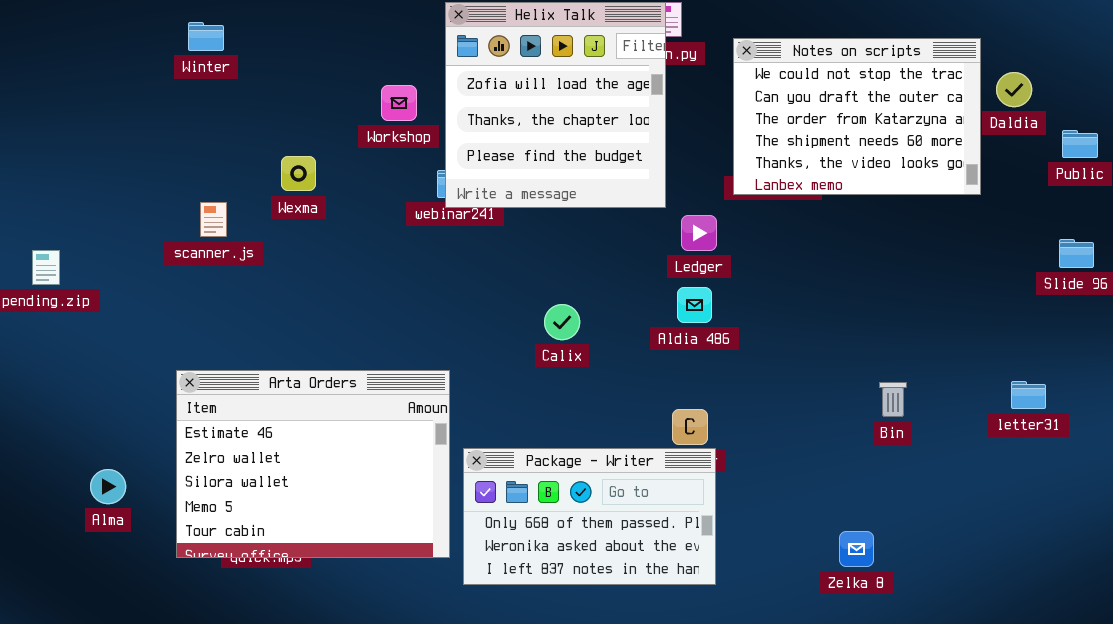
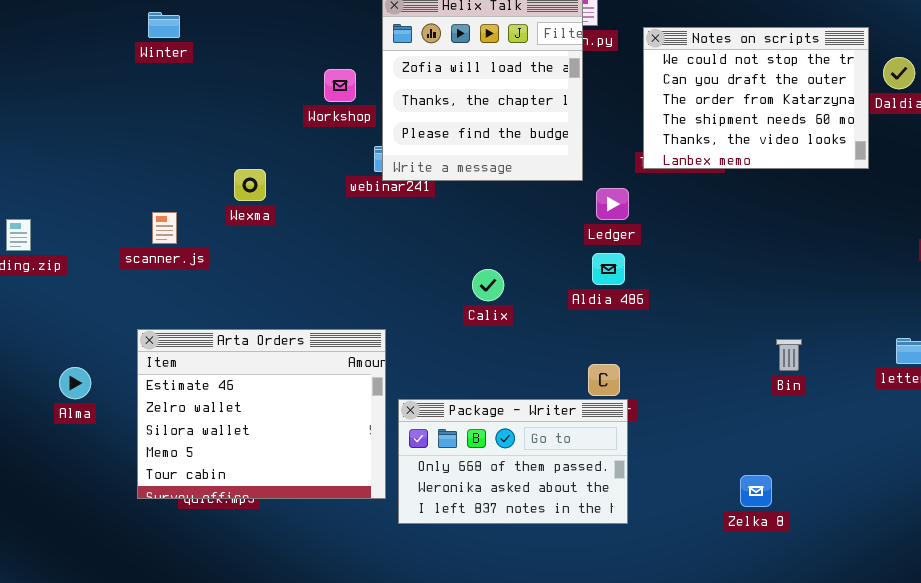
Wexma: [281,156,316,191] -> [234,169,266,201], moved
scanner.js: [200,202,227,237] -> [152,212,177,244], moved
Alma: [90,469,126,504] -> [59,367,91,399], moved

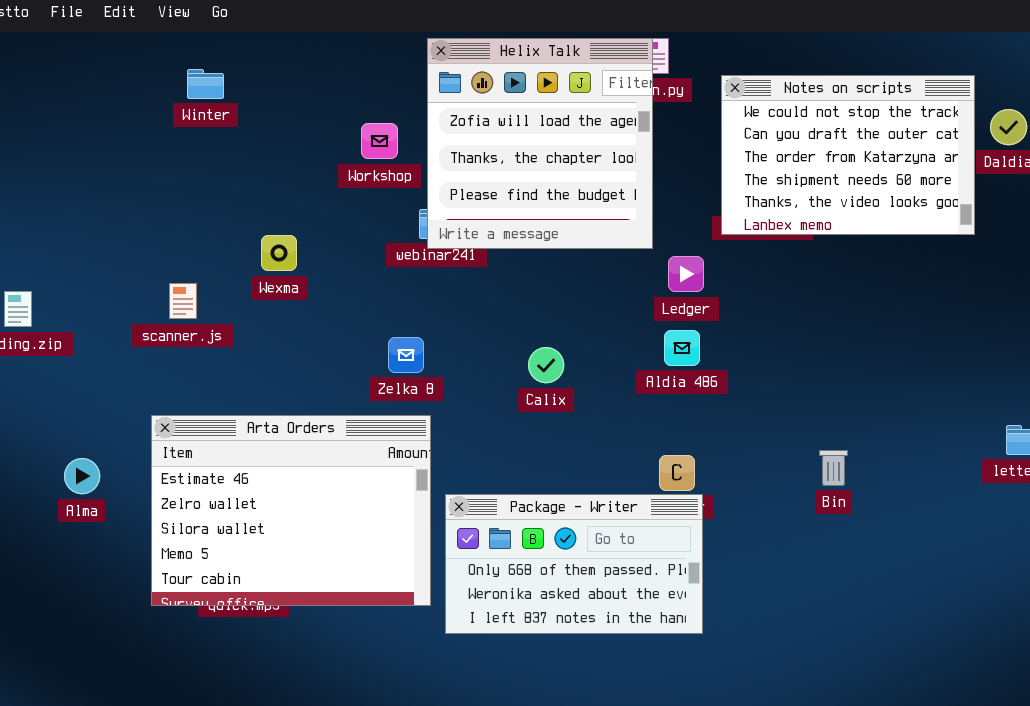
Winter: [148,12,180,38] -> [187,69,224,99], moved
Bin: [776,339,802,371] -> [819,450,848,486], moved
Zelka 8: [740,475,772,507] -> [388,337,424,373], moved

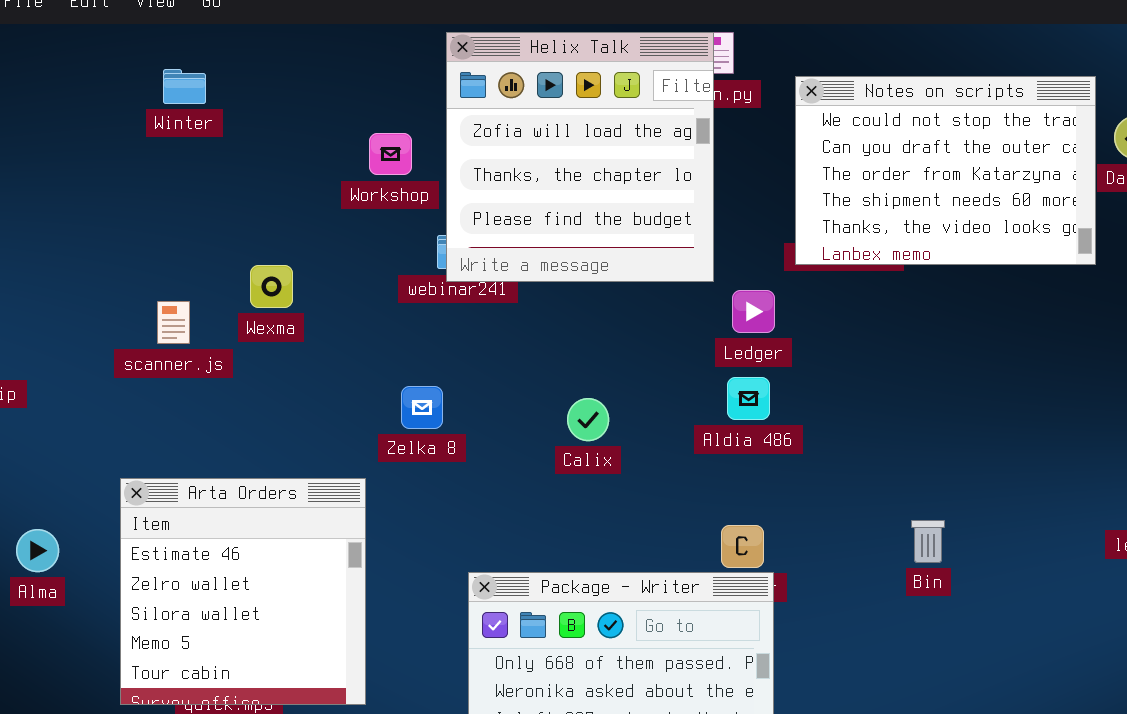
scanner.js: [169,283,197,319] -> [157,301,190,344], moved
Arta Orders: [151,415,431,606] -> [120,478,366,705], resized

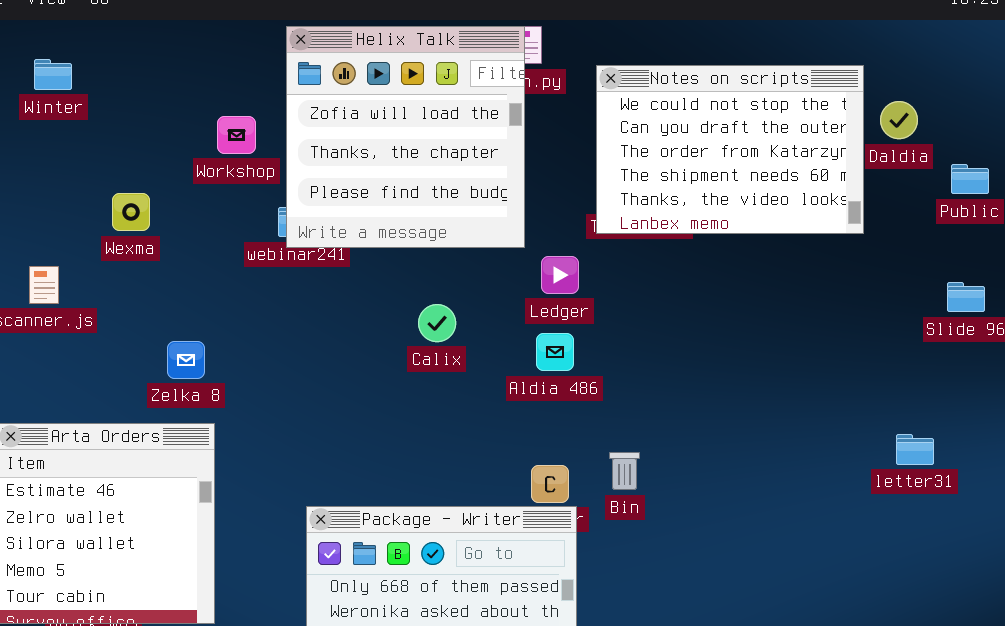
Wexma: [250,265,293,308] -> [112,193,150,231], moved
Zelka 8: [401,386,443,429] -> [167,341,205,379], moved
Calix: [567,398,609,441] -> [418,304,456,342], moved
Bin: [911,520,945,563] -> [609,452,640,490], moved

